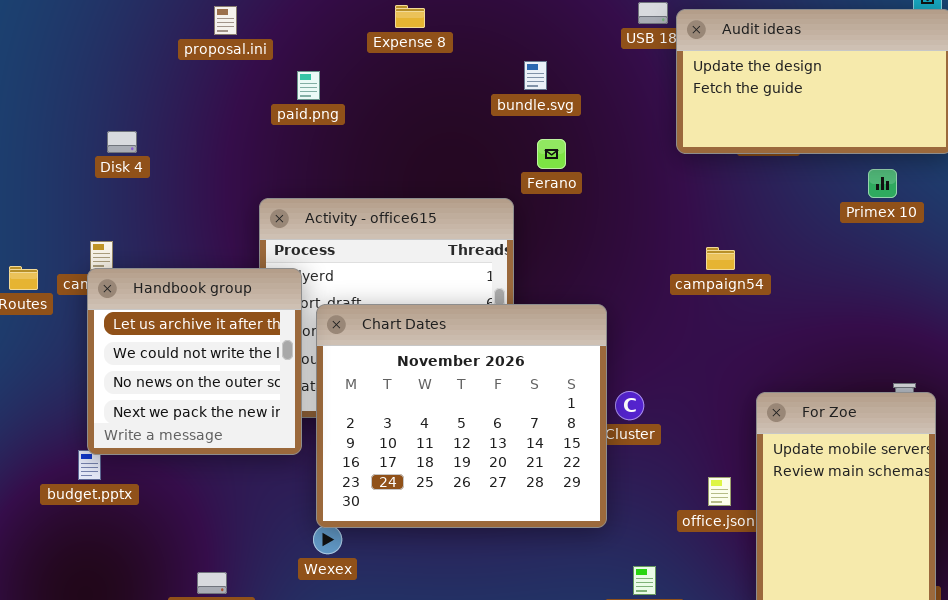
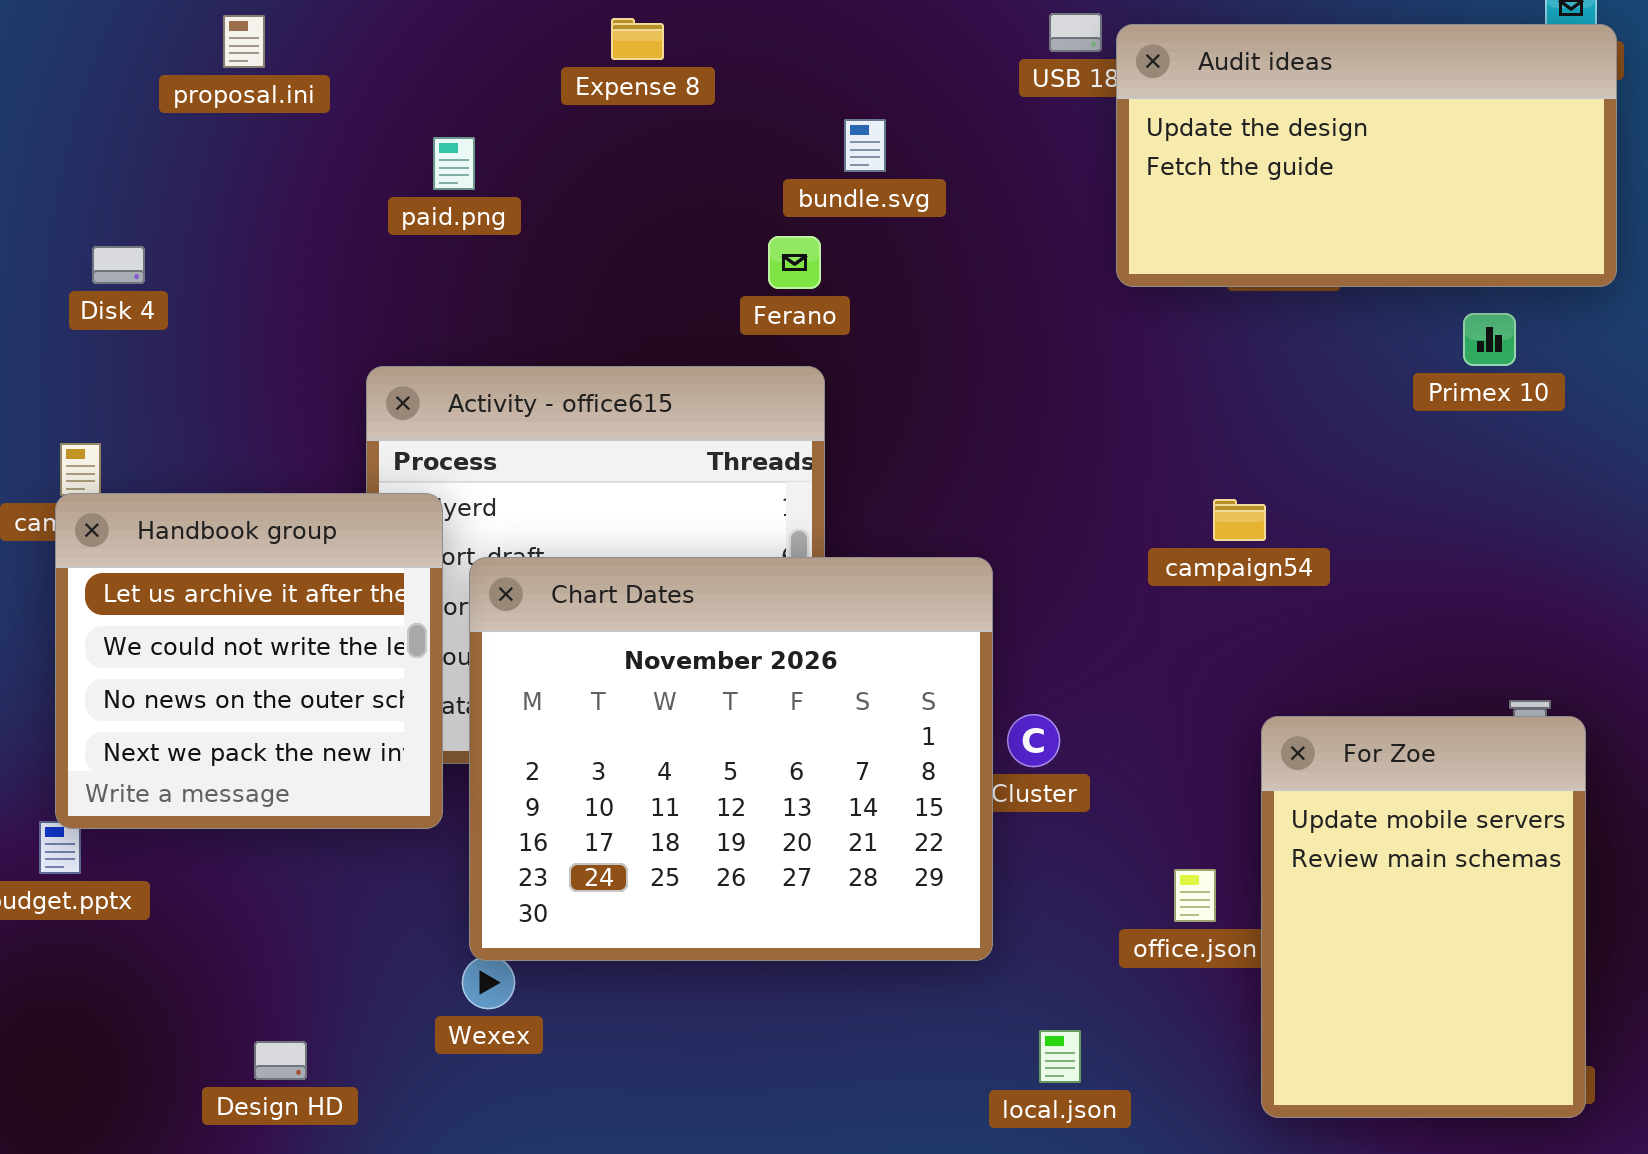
proposal.ini: [214,6,237,35] -> [223,15,265,68], moved
Ferano: [537,139,566,169] -> [768,236,821,289], moved
campaign54: [706,247,735,270] -> [1213,499,1266,541], moved

